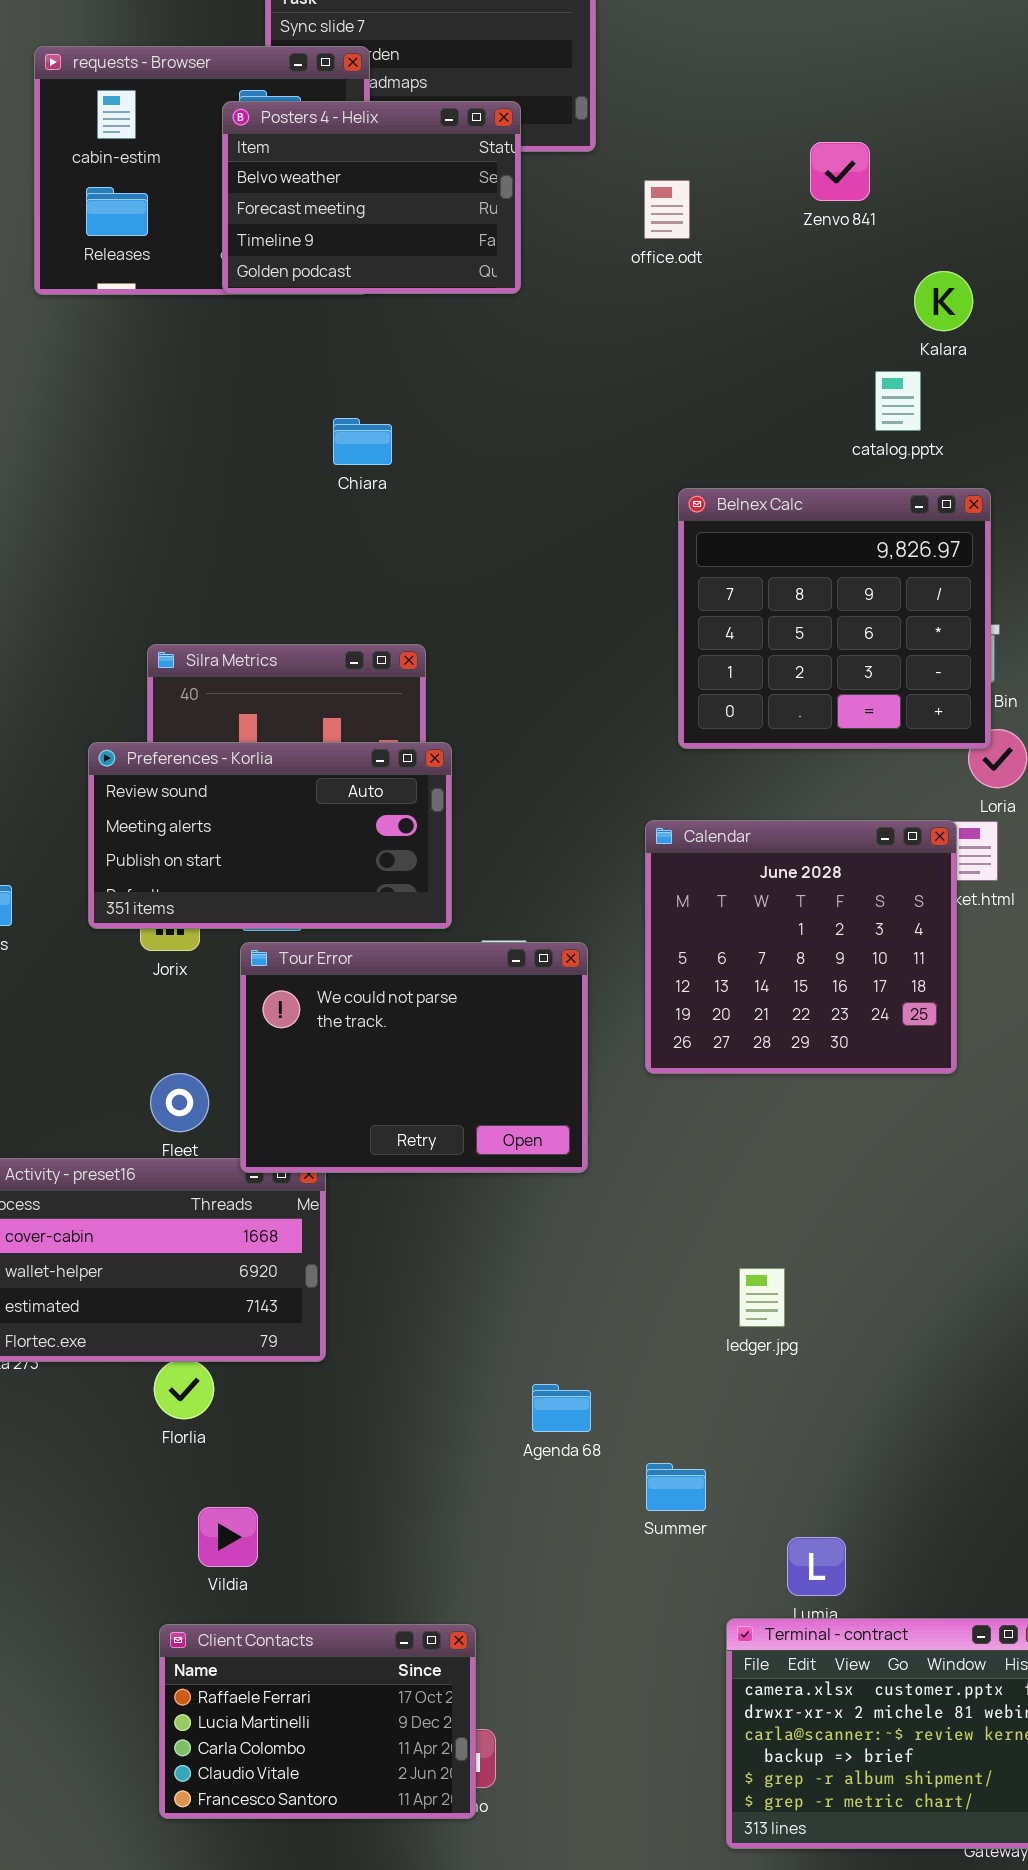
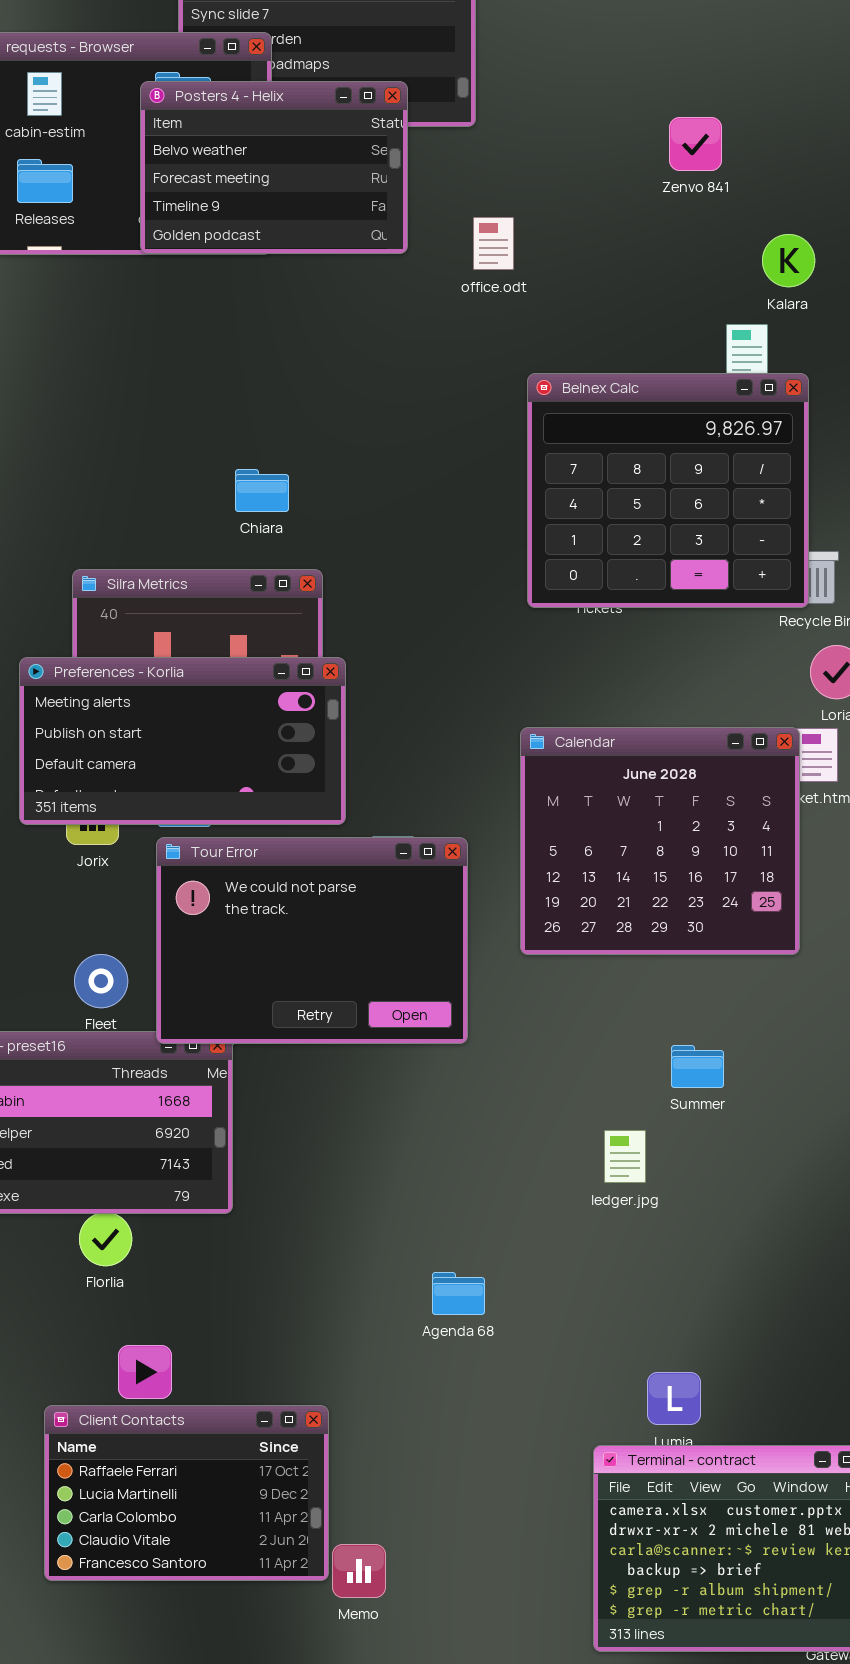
office.odt: [644,180,690,239] -> [473,217,514,270], moved
Chiara: [333,418,392,465] -> [235,469,289,512], moved
Belnex Calc: [678,488,991,749] -> [527,373,809,608], moved
Preferences - Korlia: [88,742,452,929] -> [19,657,346,825], scrolled down 1 row
Agenda 68: [532,1384,591,1432] -> [432,1272,485,1315], moved
Summer: [646,1463,706,1511] -> [671,1045,724,1088], moved
Client Contacts: [159,1624,476,1819] -> [44,1405,329,1581], moved

